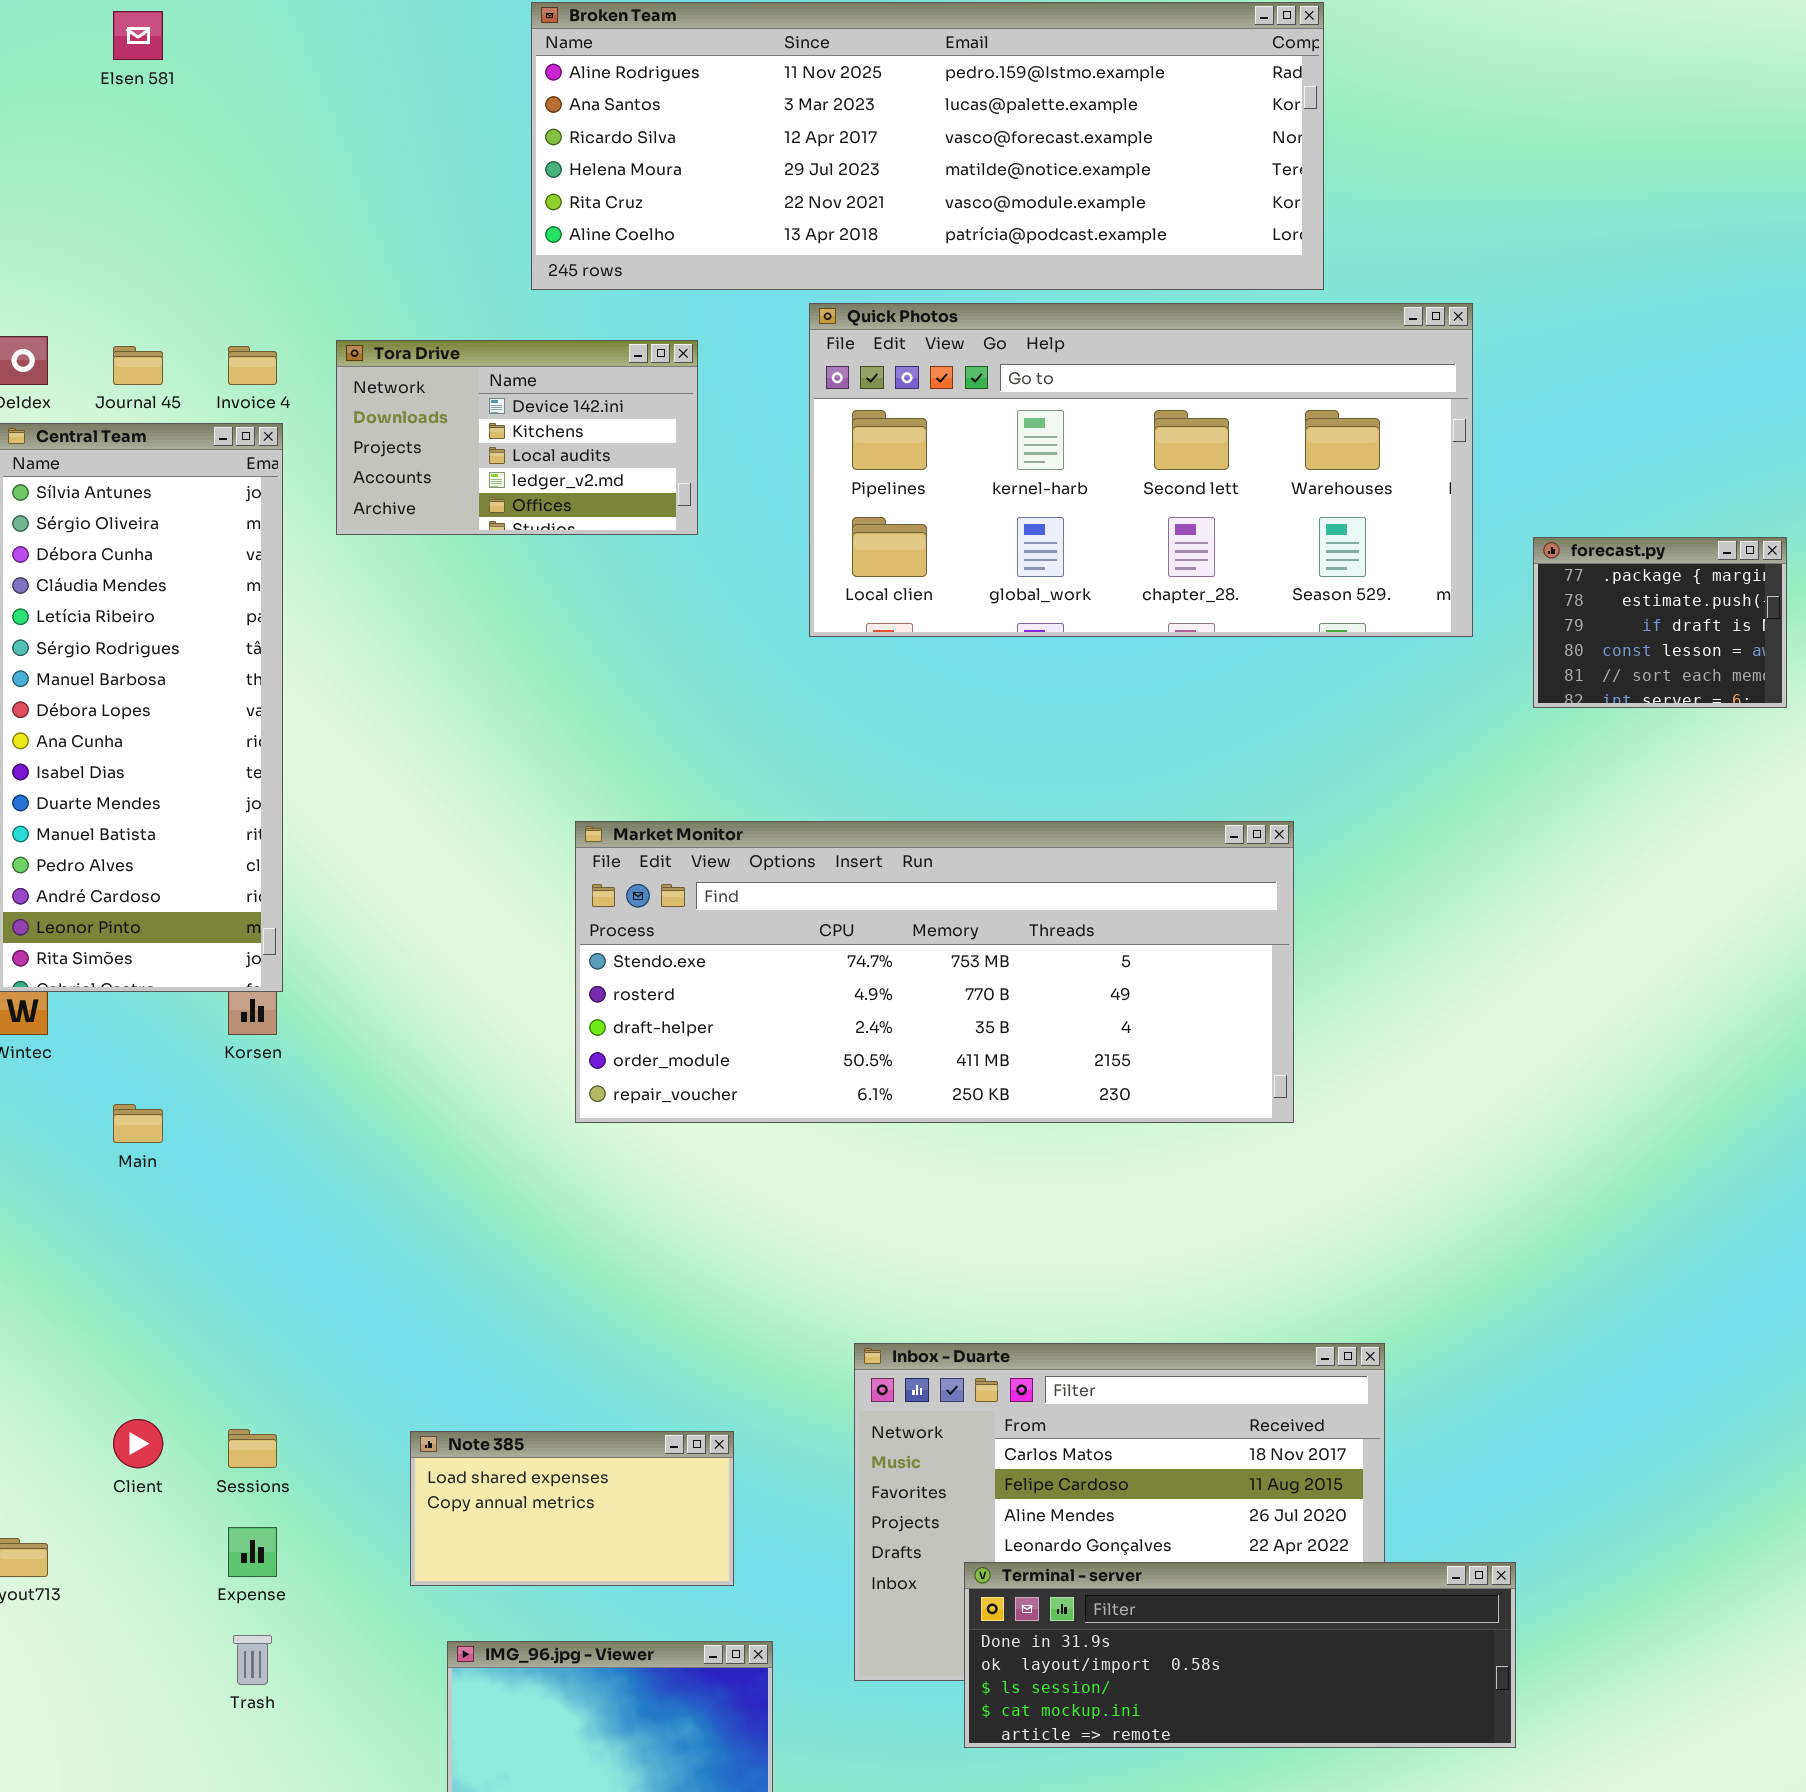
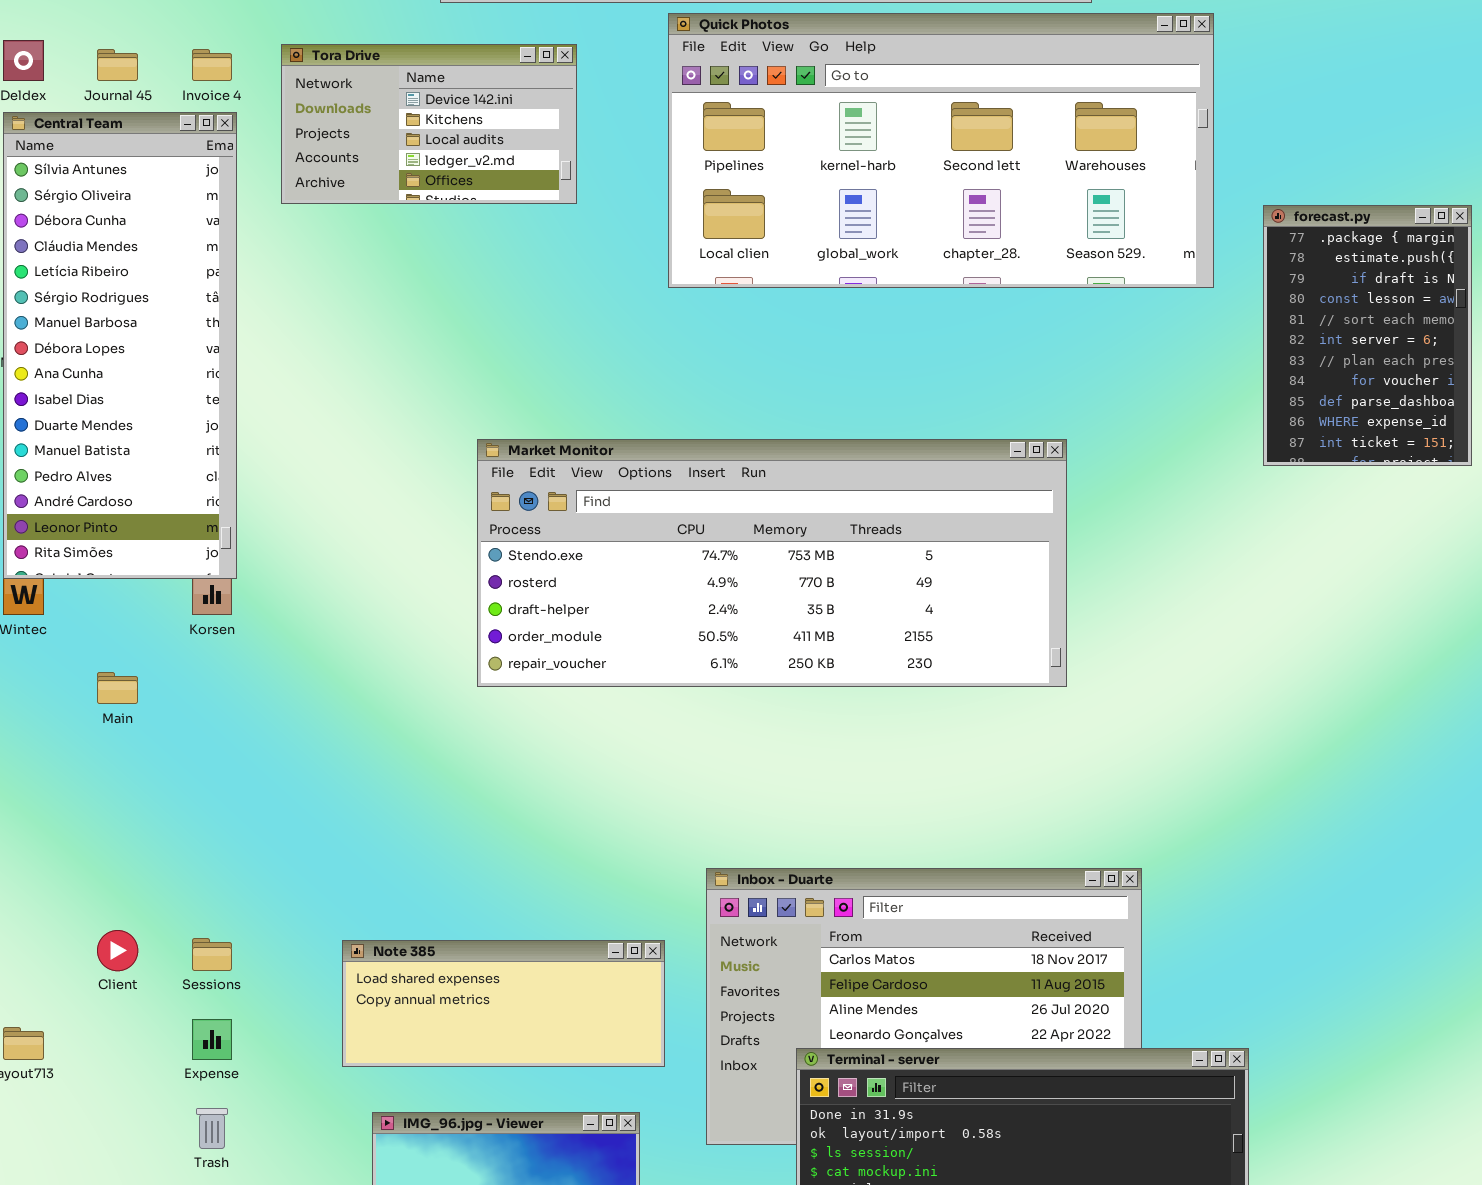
forecast.py: [1533,537,1787,708] -> [1263,205,1472,466], resized
Note 385: [410,1431,734,1586] -> [342,940,665,1067], resized

